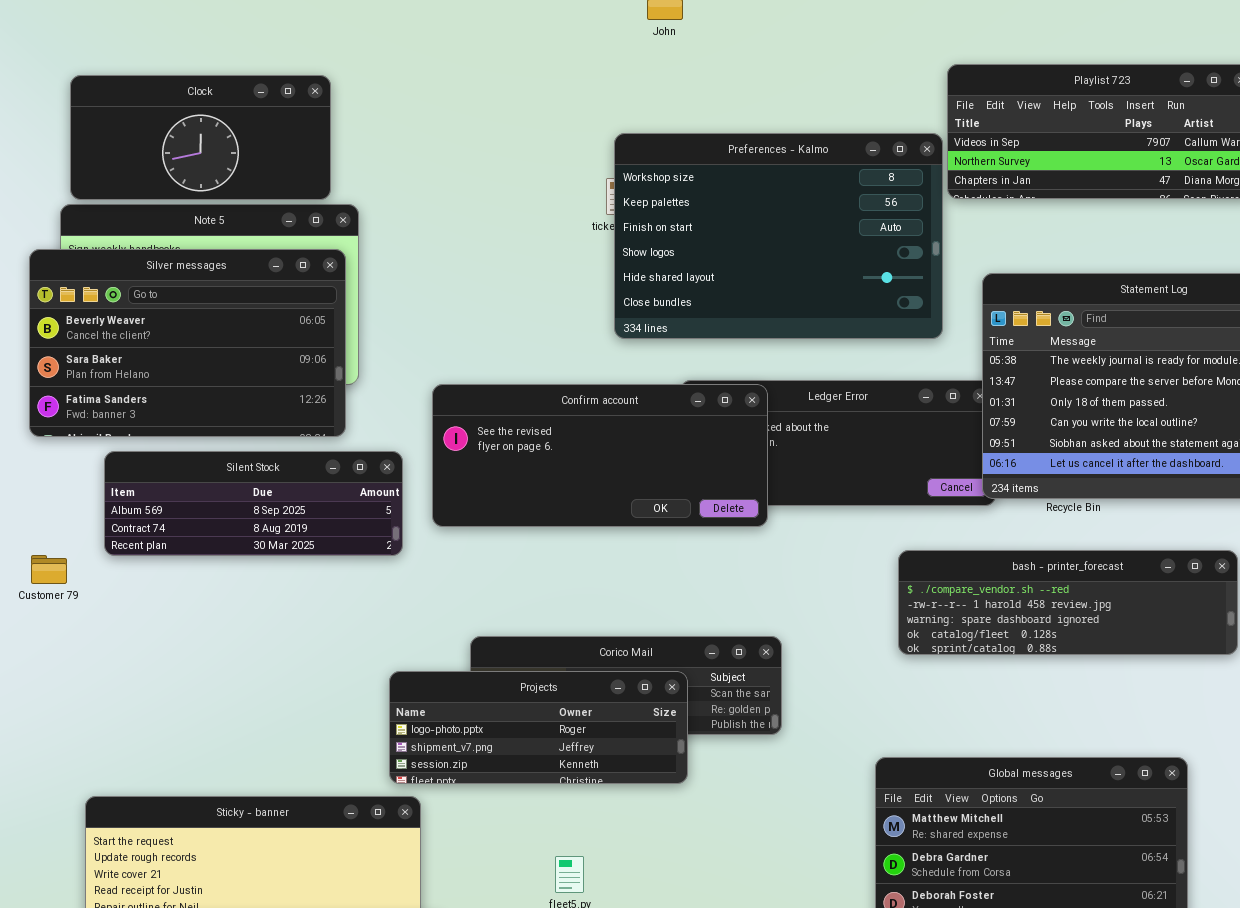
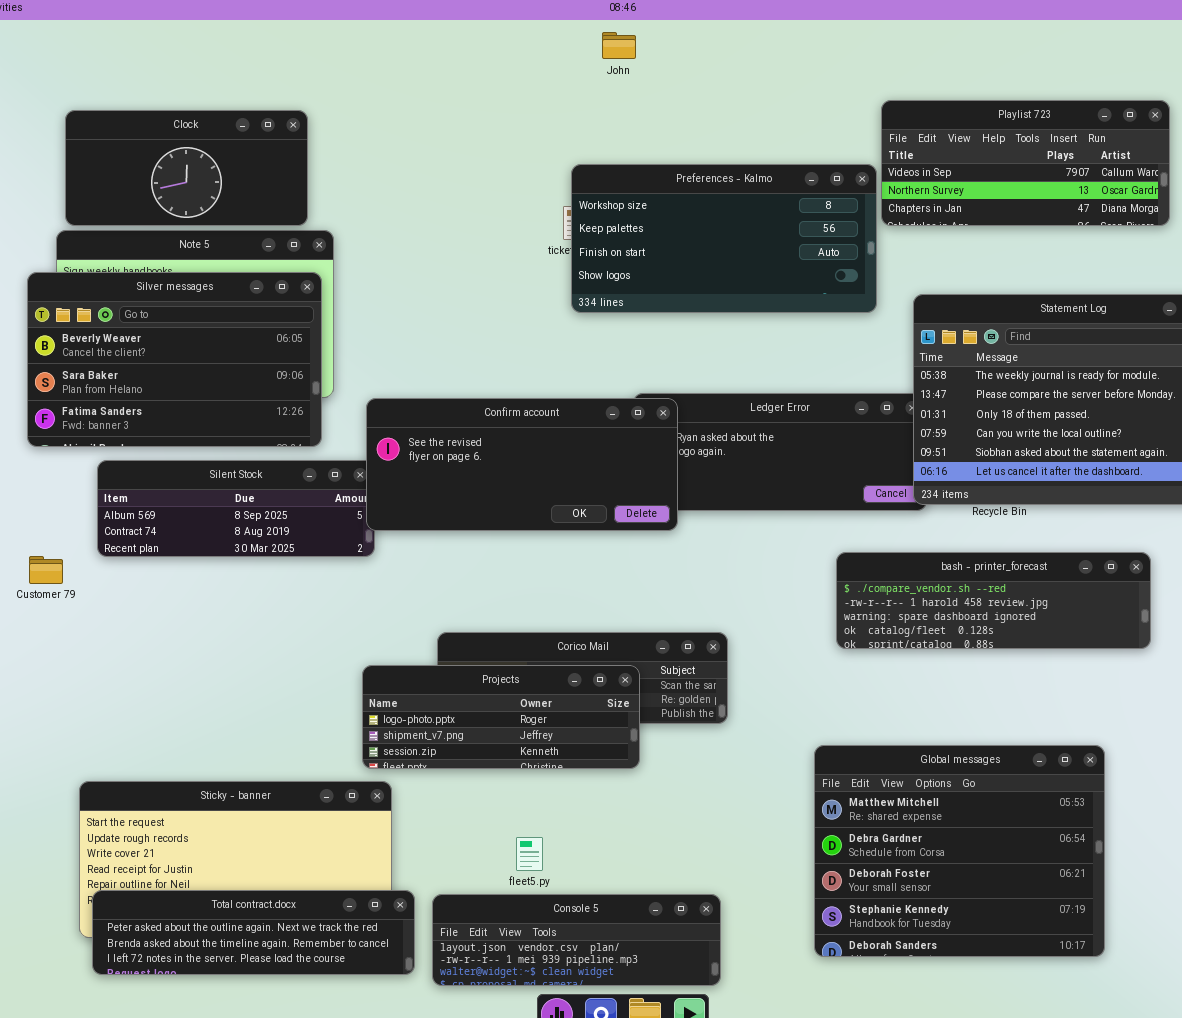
Preferences - Kalmo: [614,133,943,339] -> [571,164,877,313], resized
Confirm account: [432,384,768,527] -> [366,398,678,531], moved

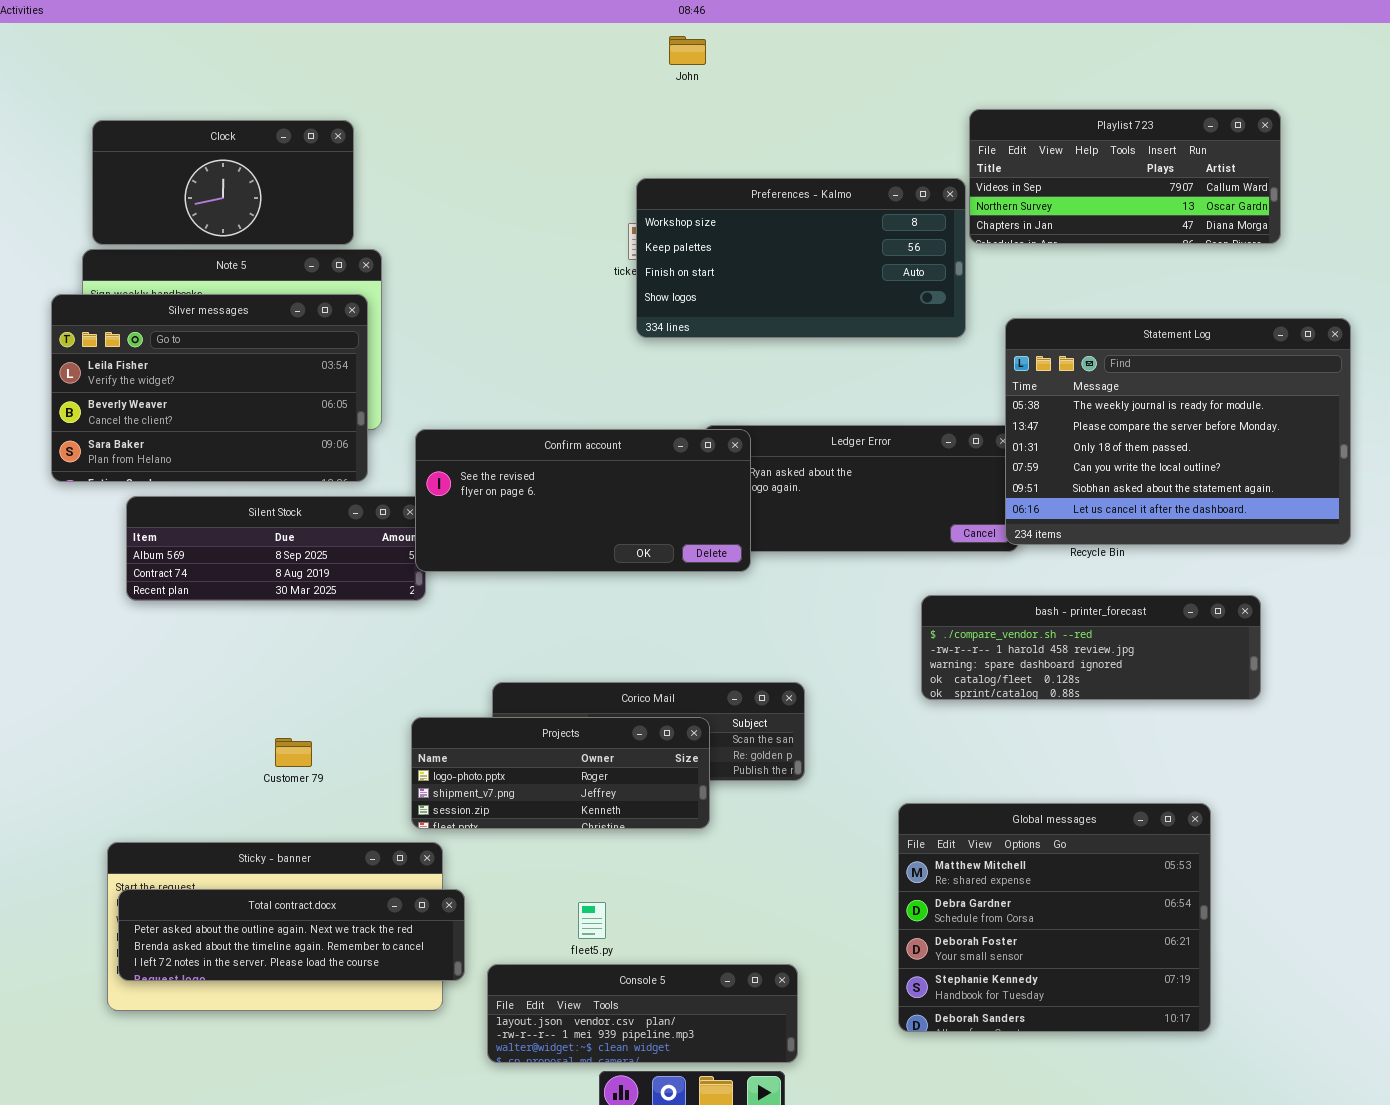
Silver messages: [27,272,322,447] -> [51,294,368,482], scrolled up 1 row
Customer 79: [29,556,63,584] -> [275,738,312,767], moved
Total contract.docx: [92,890,415,975] -> [118,889,465,981], moved

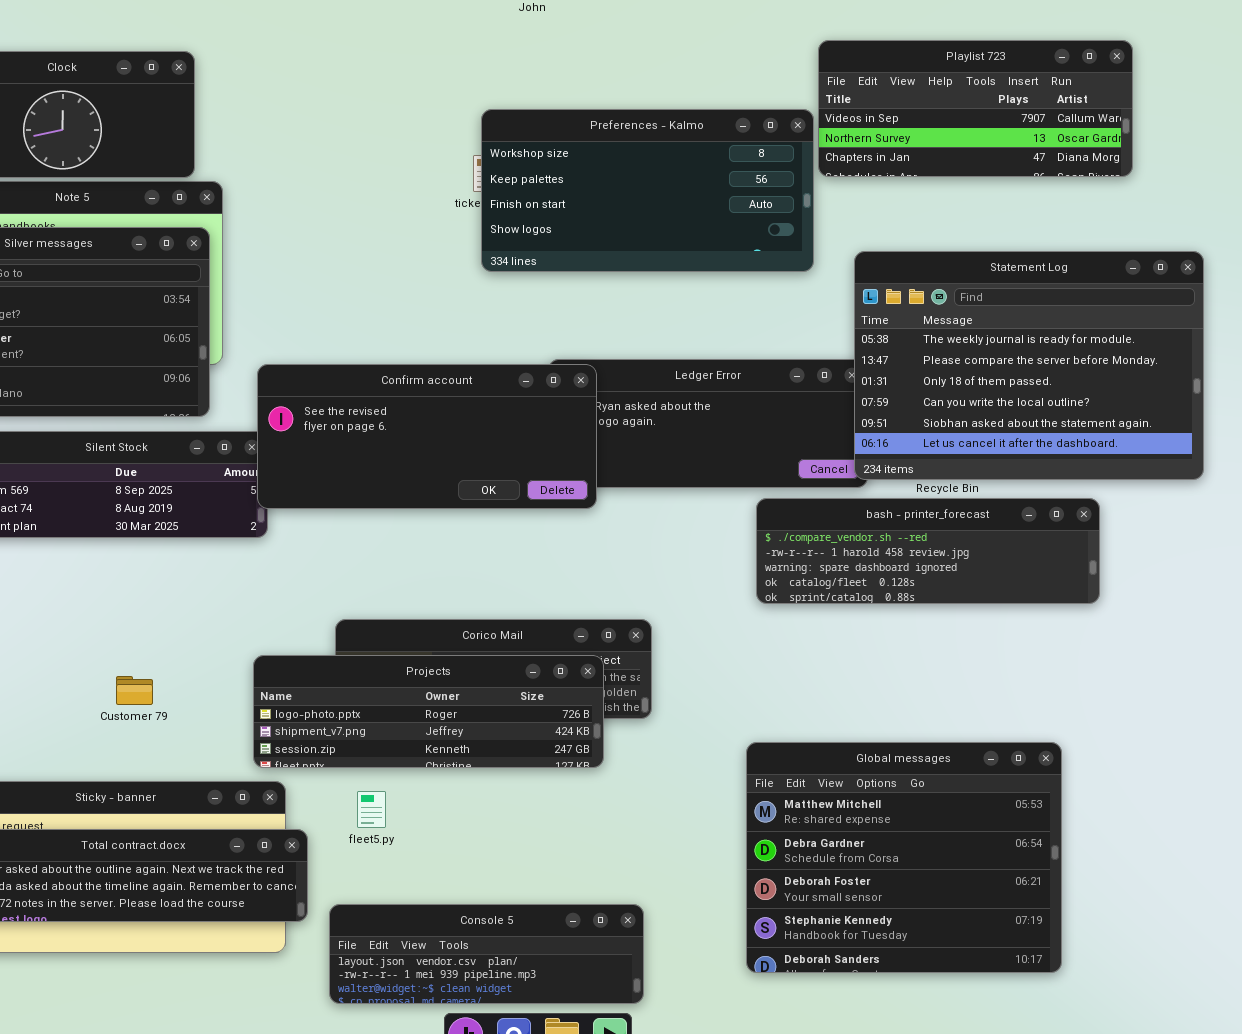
bash - printer_forecast: [921,595,1261,700] -> [756,498,1100,604], moved
Projects: [411,717,710,829] -> [253,655,604,768], resized
fleet5.py: [578,902,606,939] -> [357,791,386,828], moved

